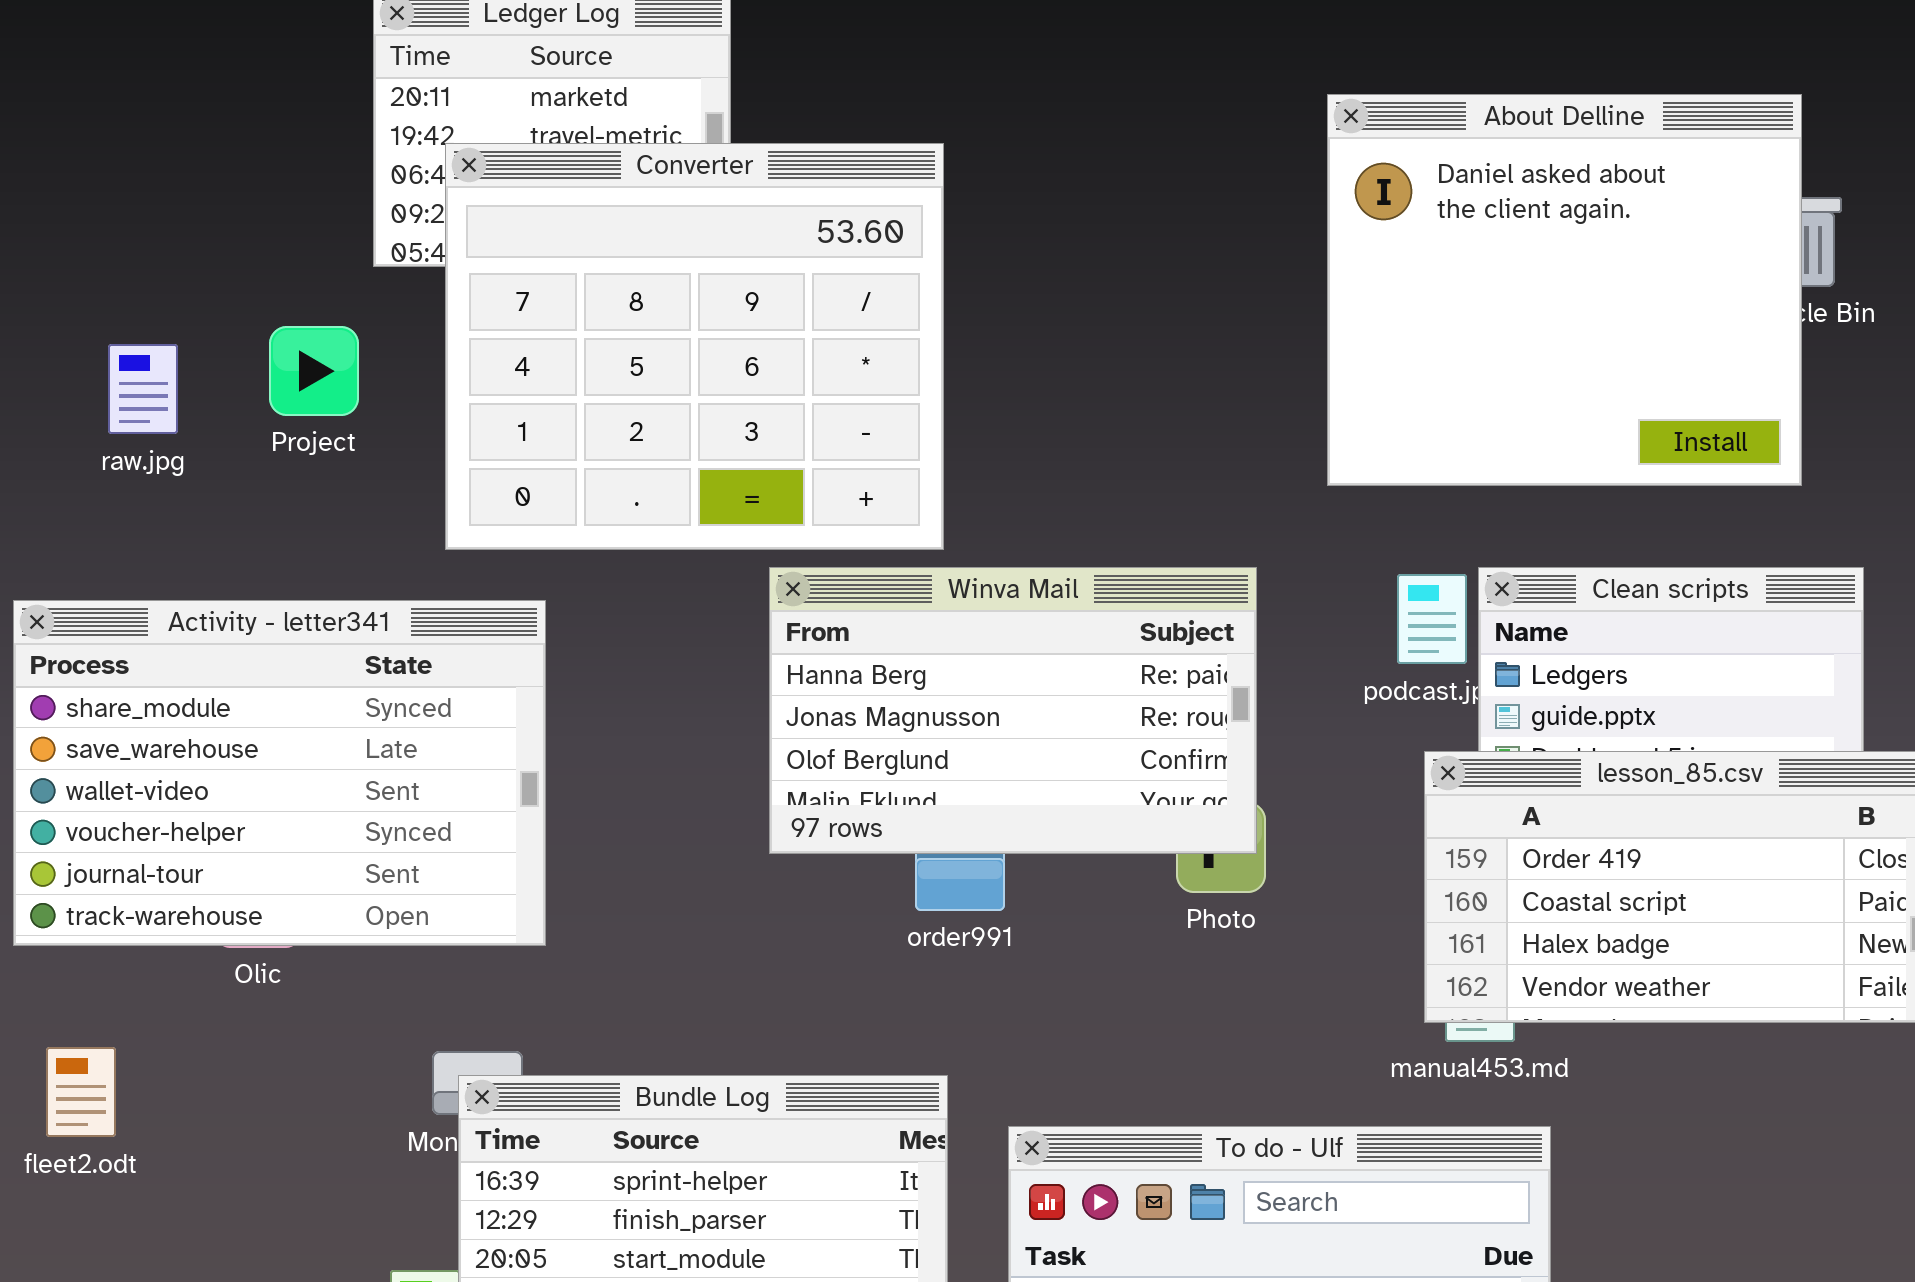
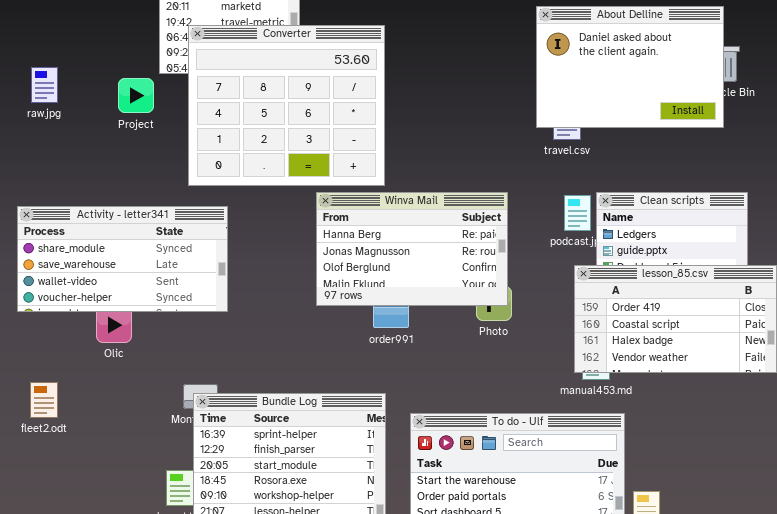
About Delline: [1327,94,1802,486] -> [536,6,724,128], resized
Project: [269,326,359,416] -> [118,78,154,113], moved
raw.jpg: [108,344,178,434] -> [31,67,58,103], moved
Activity - letter341: [13,600,546,946] -> [17,206,228,312], resized

